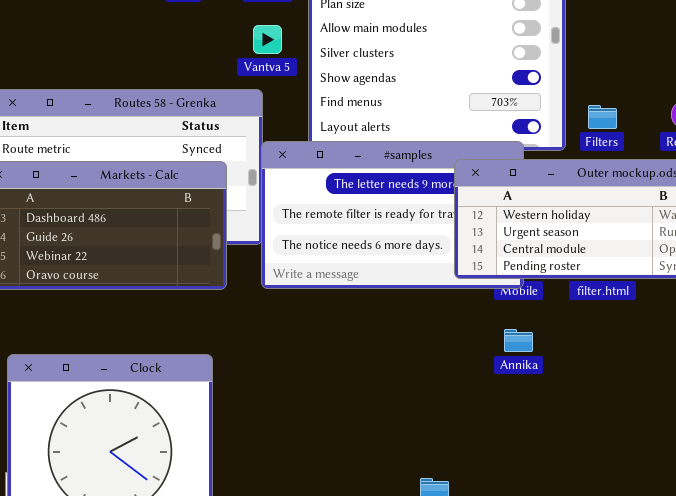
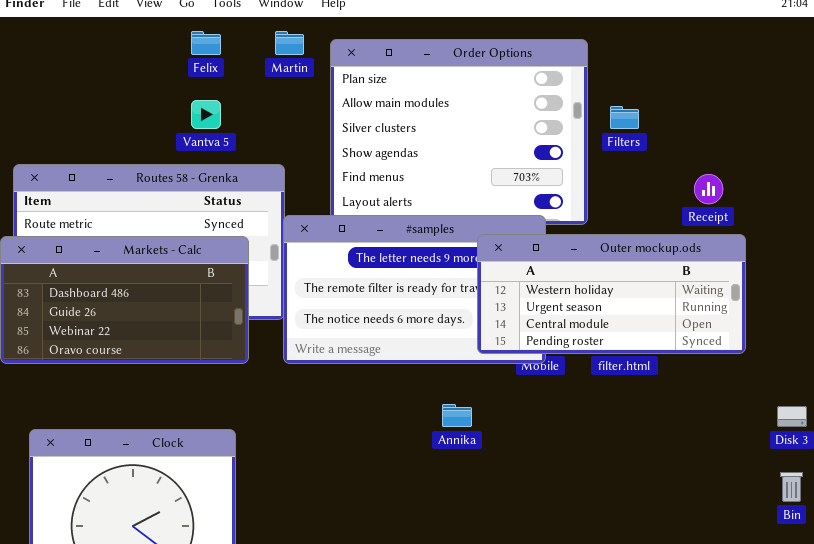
Vantva 5: [253,25,282,54] -> [191,100,221,129], moved
Filters: [588,105,617,129] -> [610,106,639,129], moved
Annika: [504,329,533,352] -> [442,404,472,427], moved

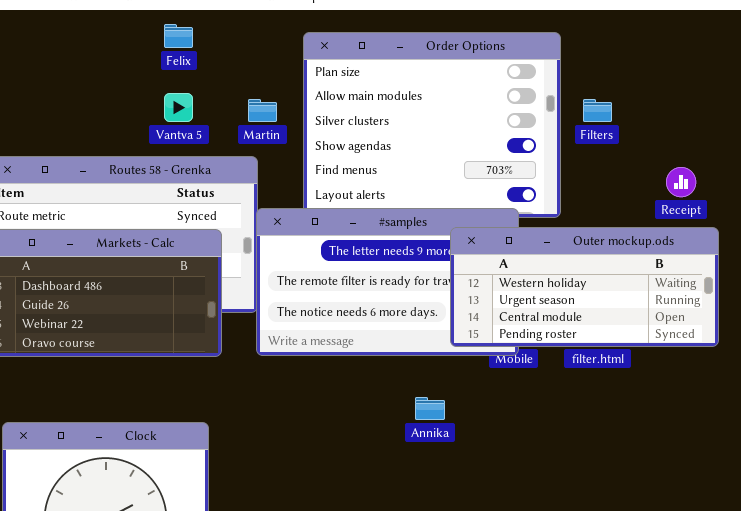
Martin: [275,31,304,55] -> [248,99,277,122], moved

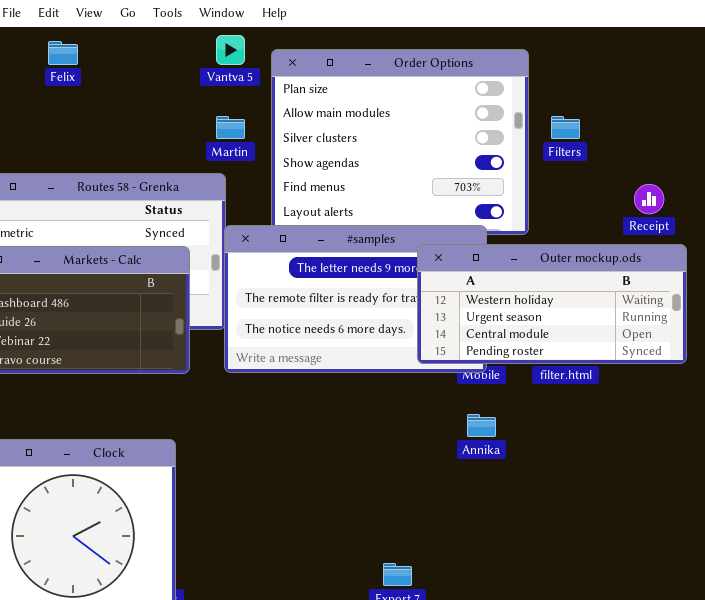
Felix: [164,24,193,48] -> [48,41,78,65], moved
Vantva 5: [164,93,193,122] -> [216,35,245,65], moved
Annika: [415,397,445,420] -> [467,414,496,437], moved

